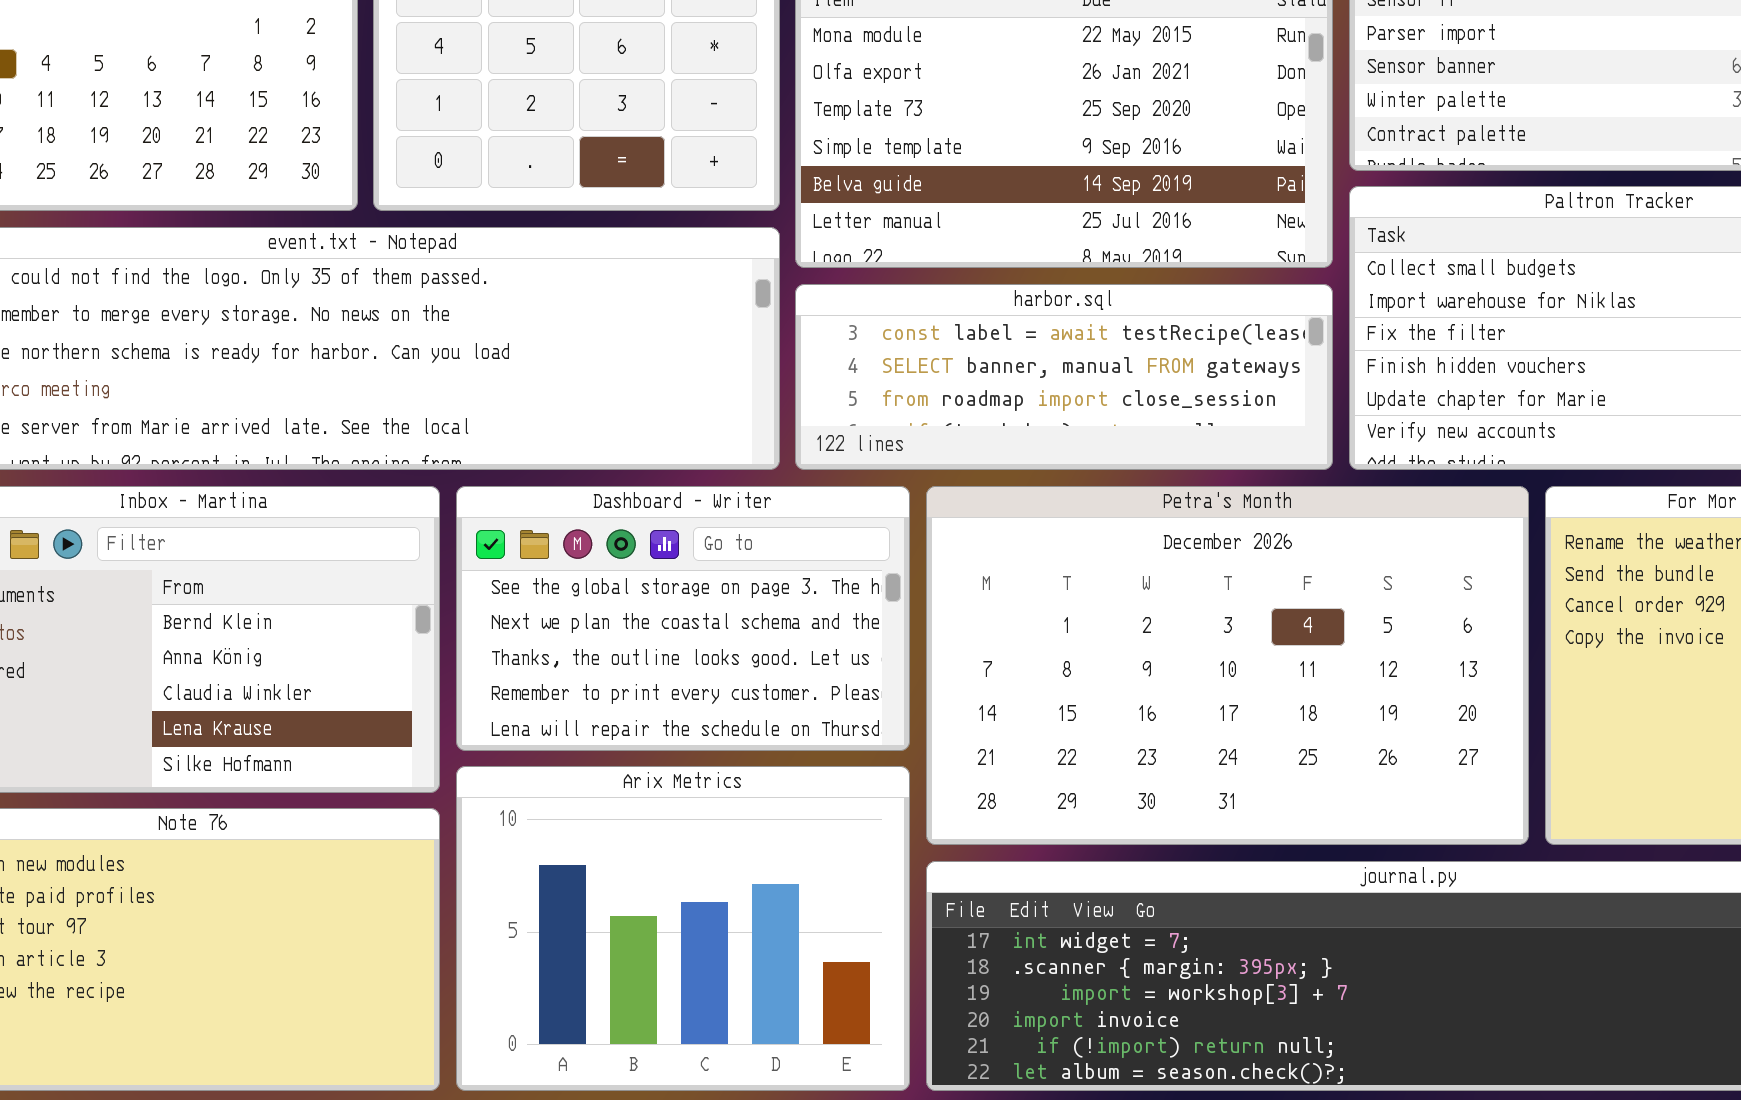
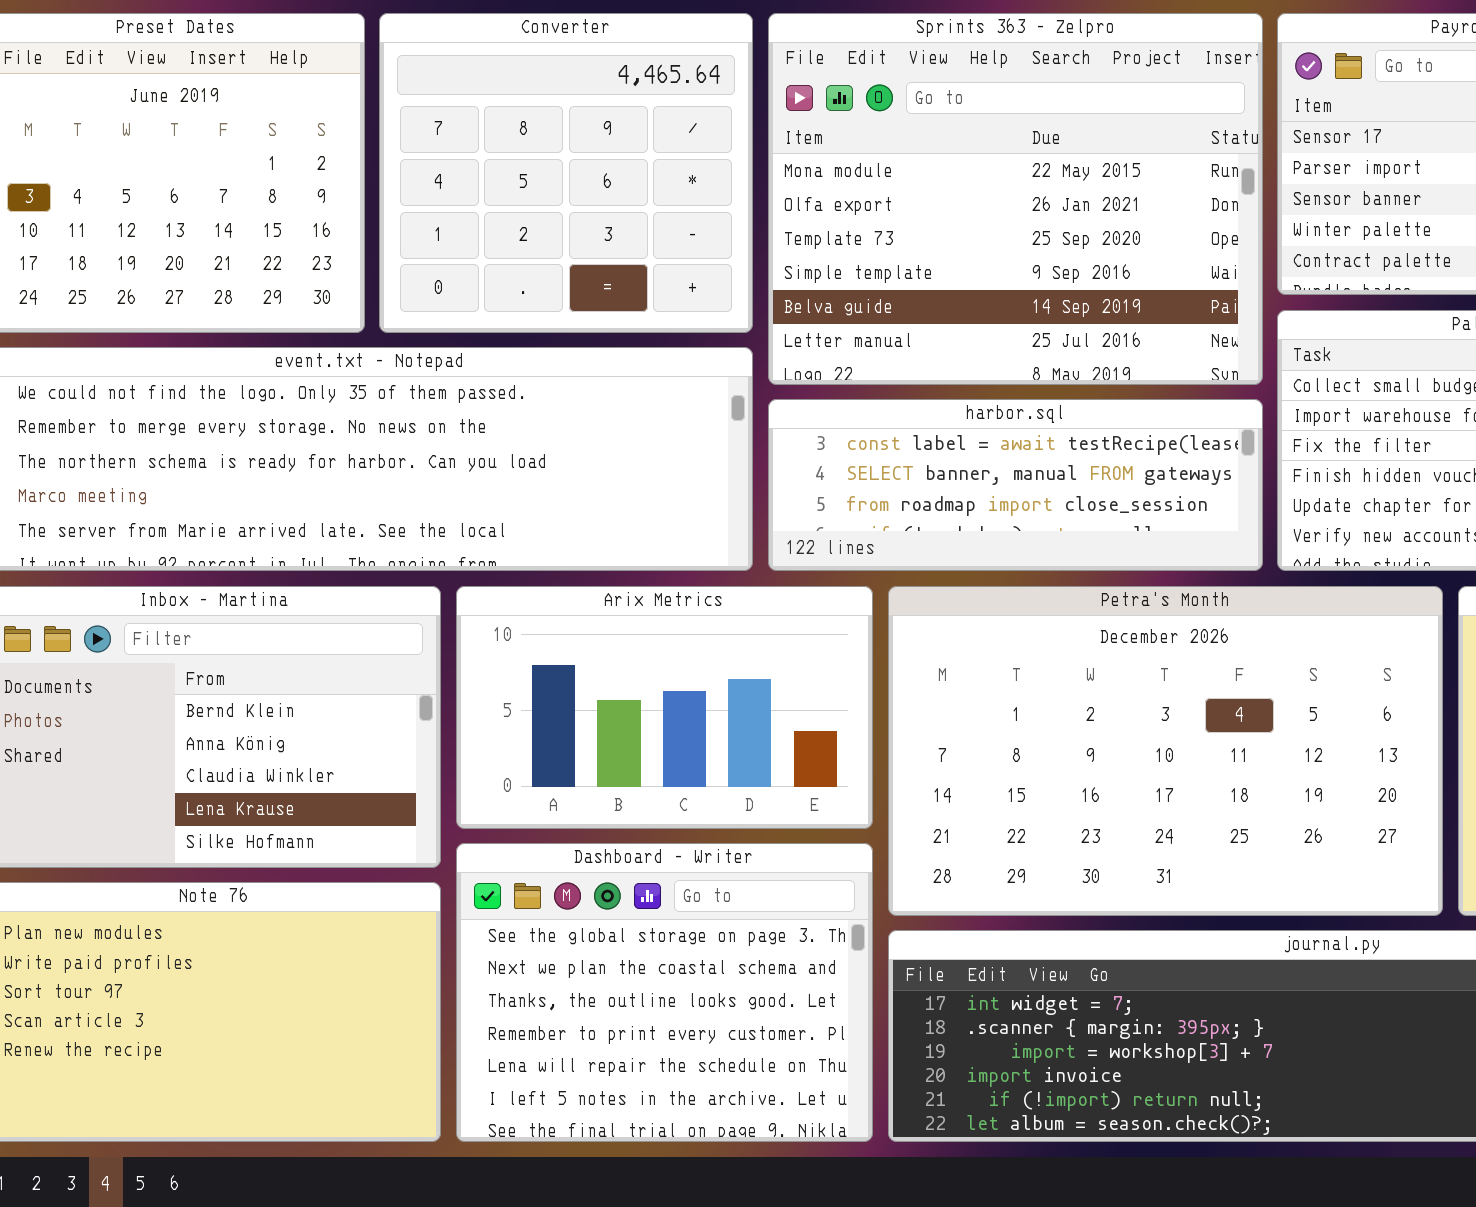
Dashboard - Writer: [456,486,910,751] -> [456,843,873,1142], moved, resized
Arix Metrics: [456,766,910,1091] -> [456,586,873,829], moved, resized

